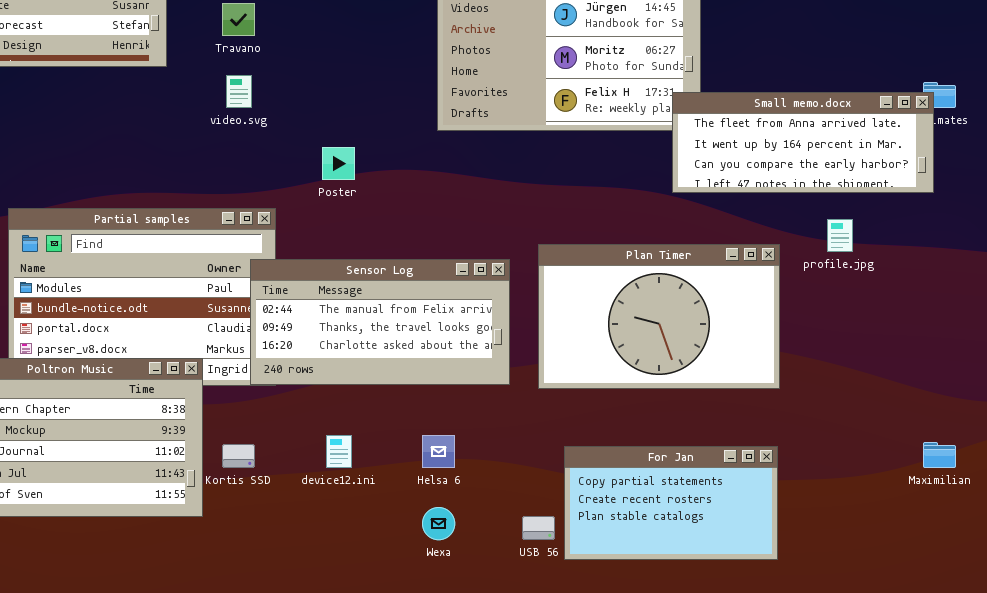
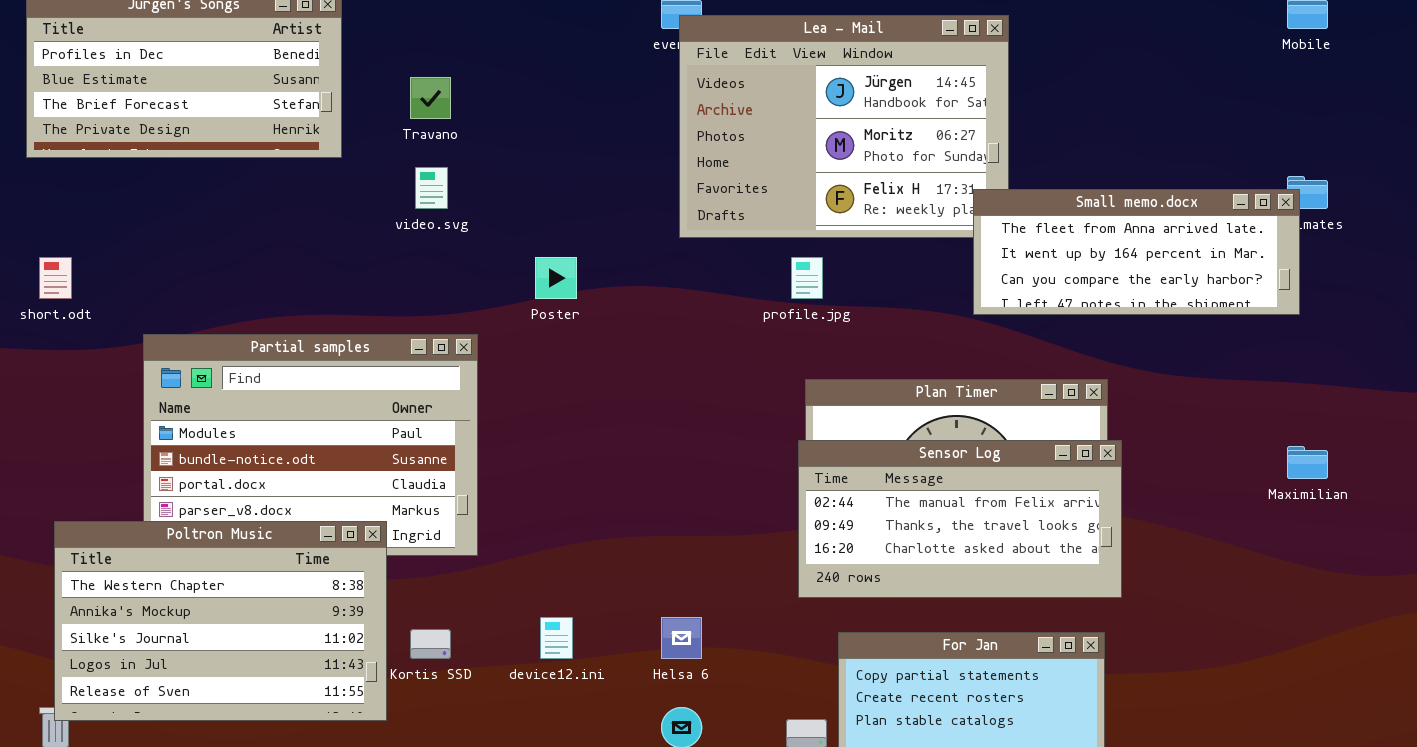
profile.jpg: [827,219,853,252] -> [791,257,823,299], moved
Sensor Log: [250,259,510,385] -> [798,440,1122,598], moved
Maximilian: [923,442,956,468] -> [1287,446,1328,479], moved

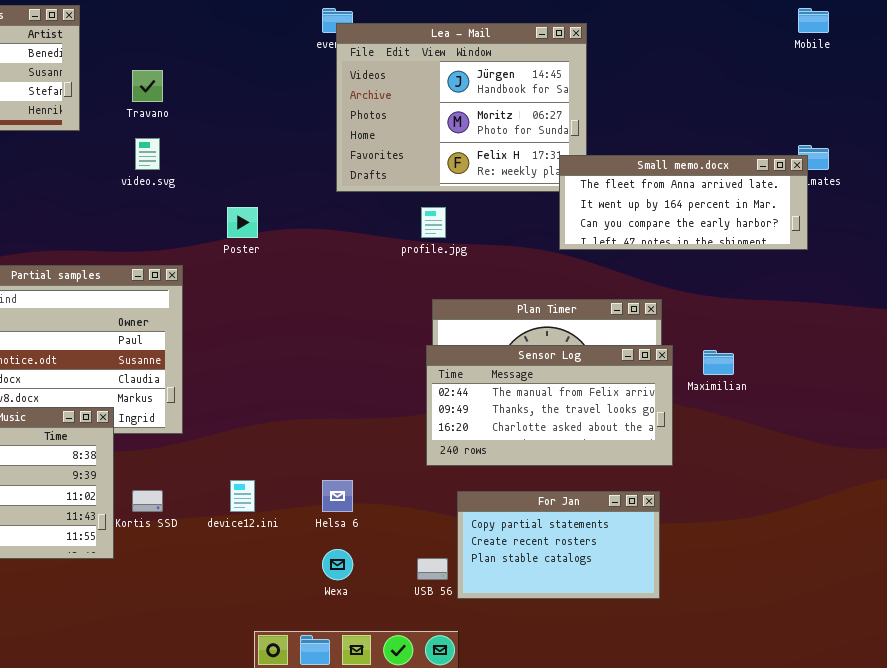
Maximilian: [1287,446,1328,479] -> [703,350,734,375], moved

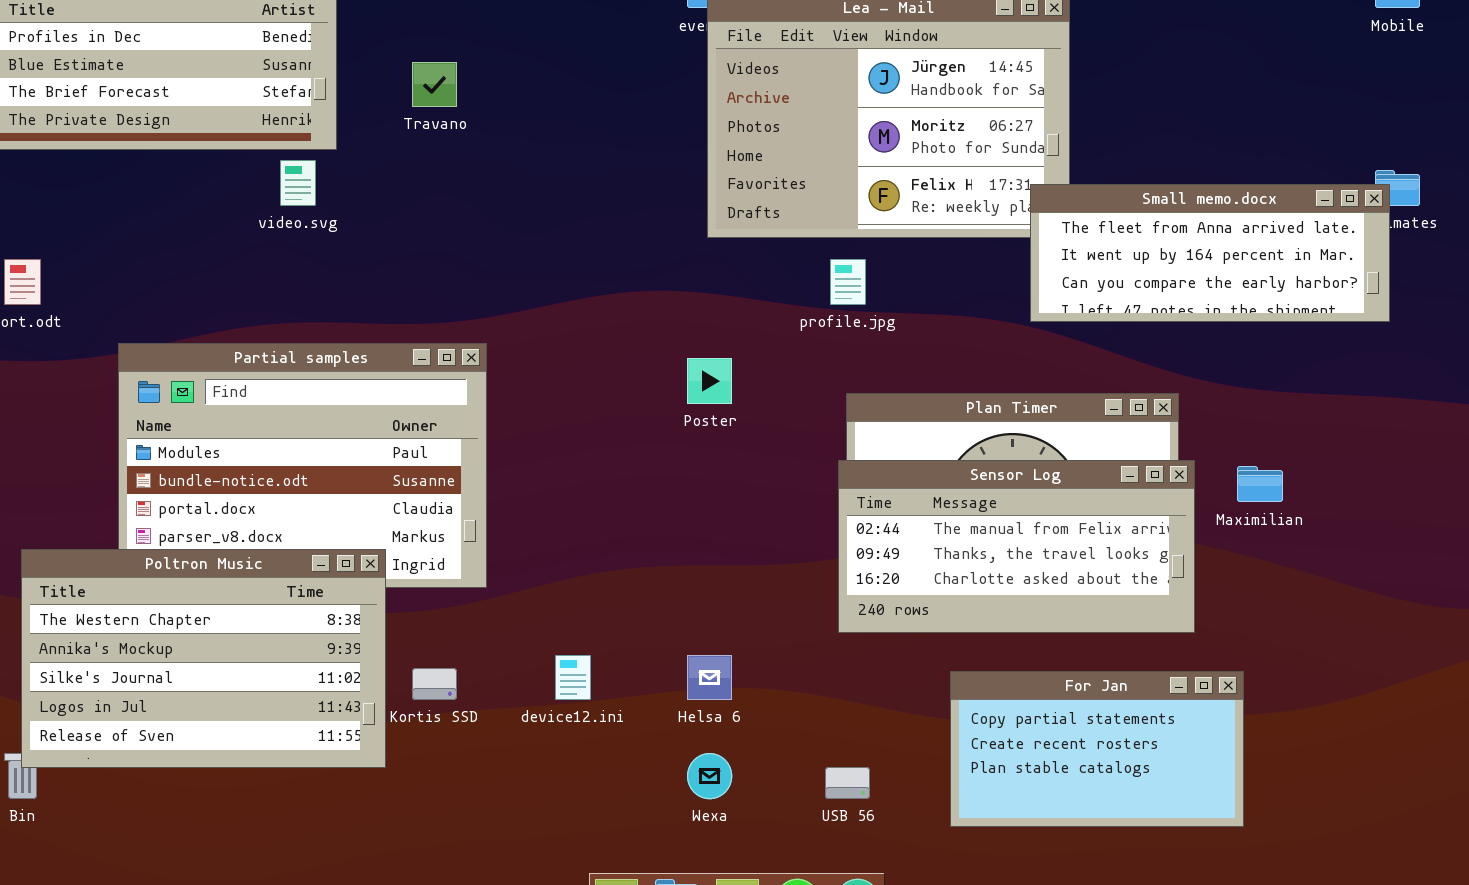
video.svg: [135,138,160,170] -> [280,160,316,206], moved
Poster: [227,207,258,238] -> [687,358,732,404], moved
For Jan: [457,491,660,599] -> [950,671,1244,827], moved

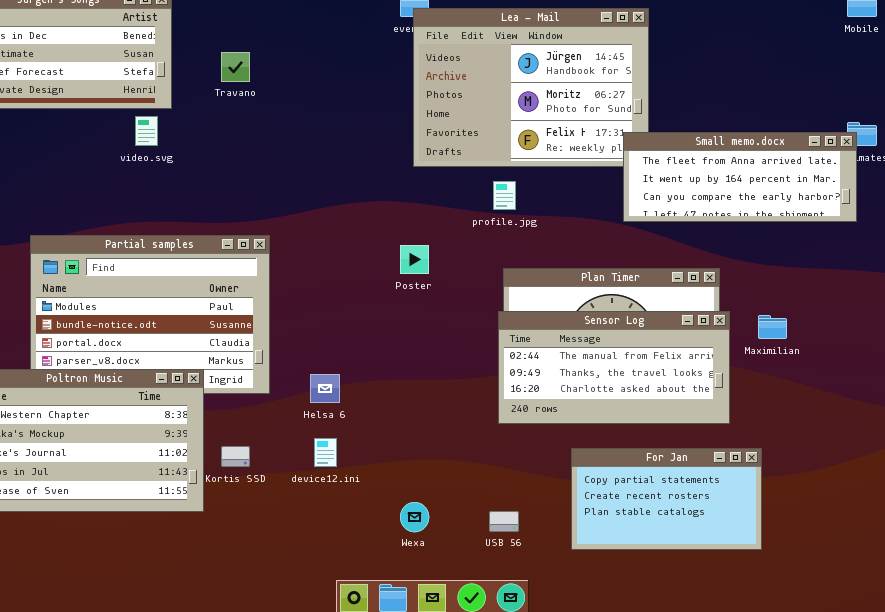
Helsa 6: [687,655,732,700] -> [310,374,340,403], moved

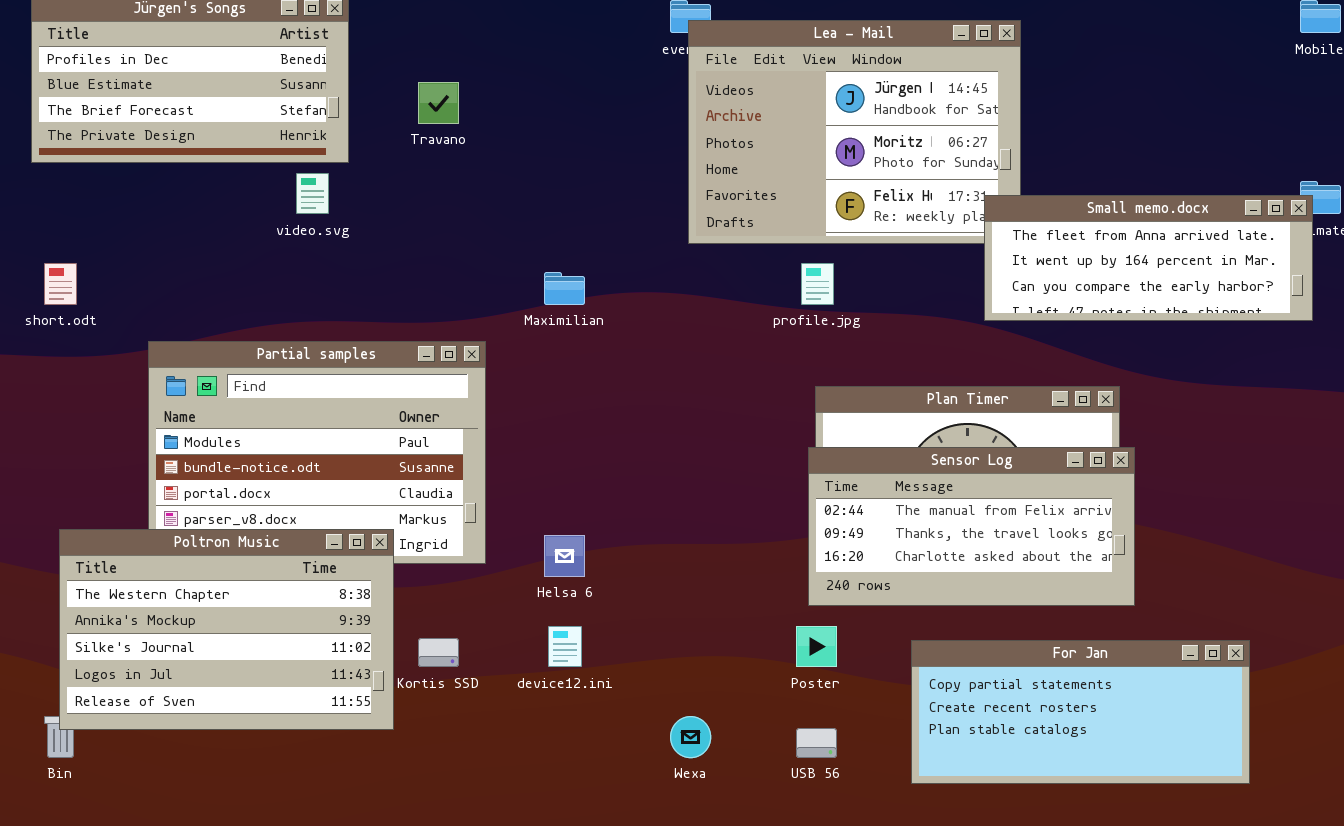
Poster: [400,245,429,274] -> [796,626,837,667], moved
Maximilian: [758,315,787,339] -> [544,272,585,305], moved
For Jan: [571,448,762,550] -> [911,640,1250,784], resized

